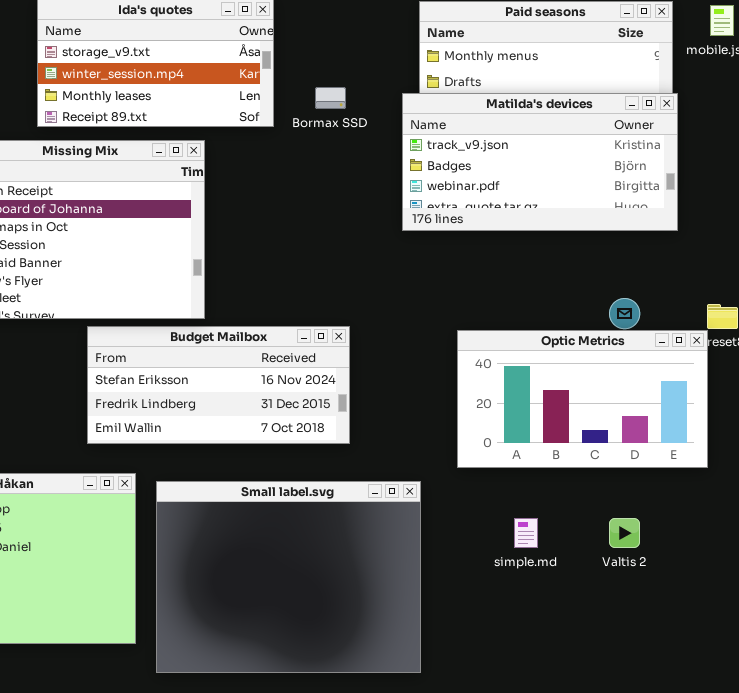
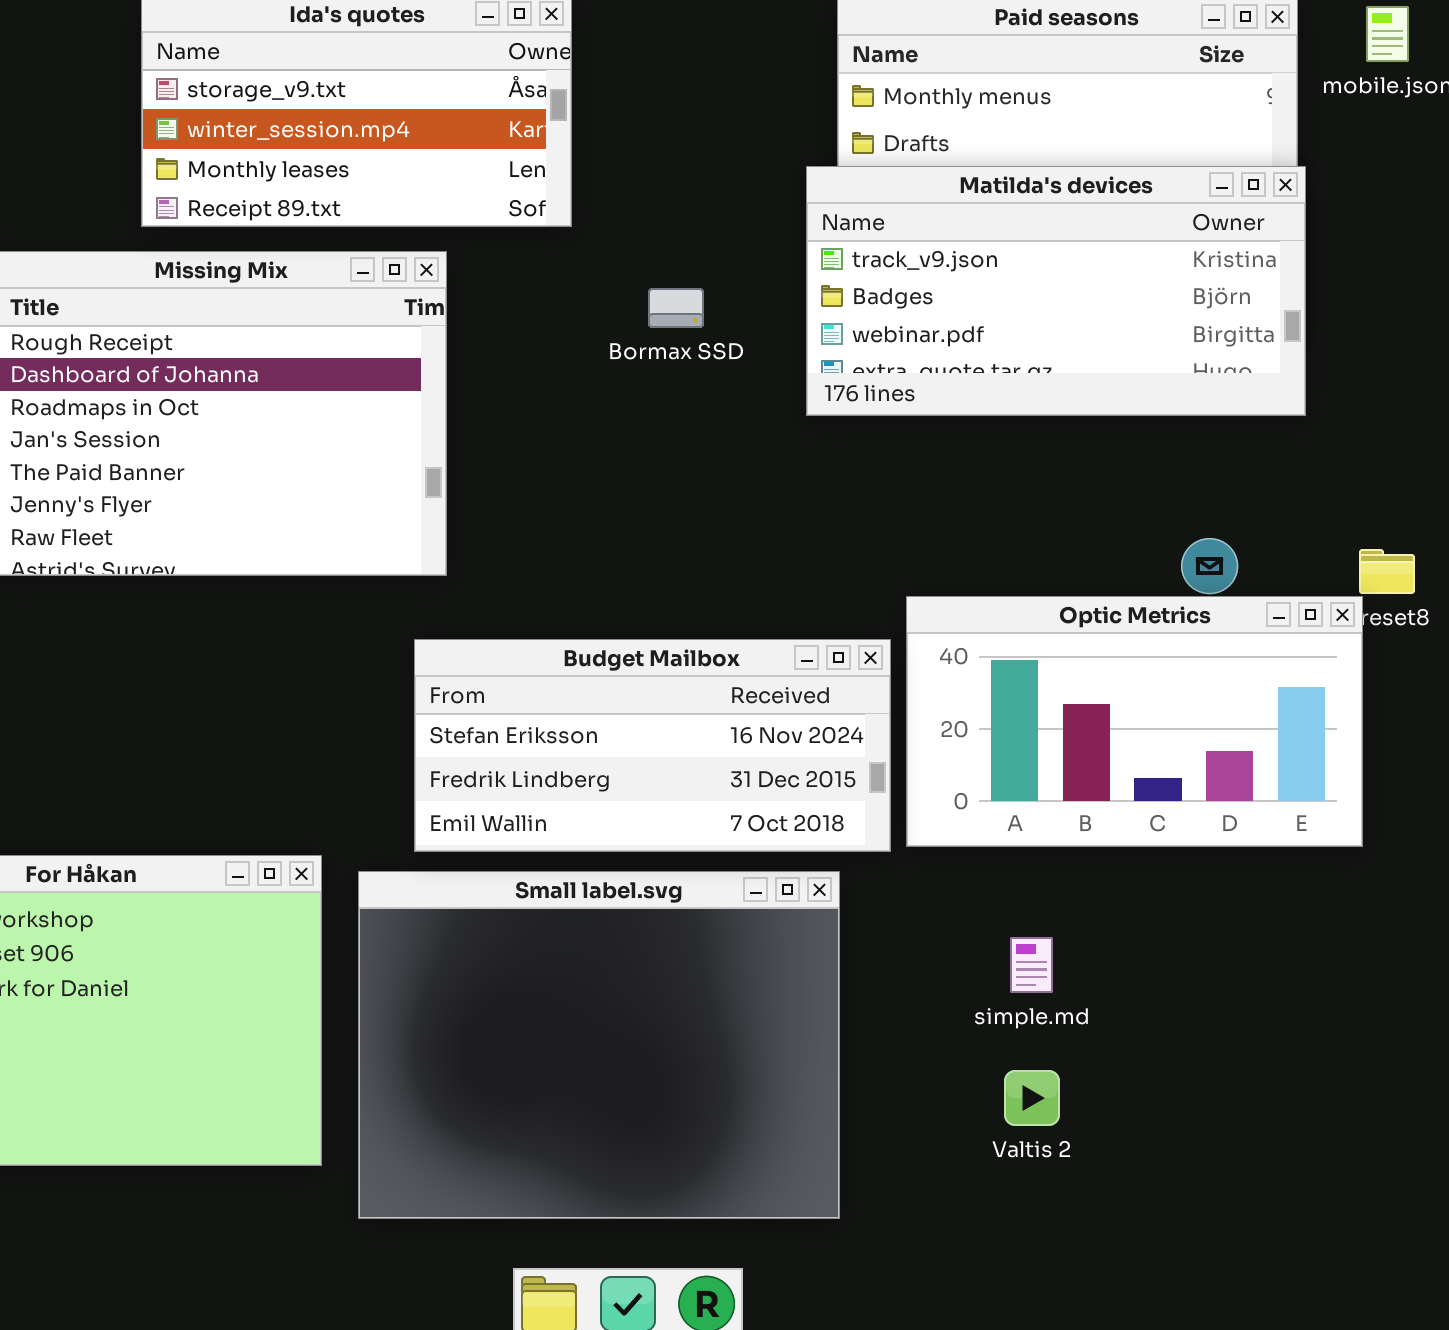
Bormax SSD: [315,87,346,109] -> [648,288,704,328], moved
Budget Mailbox: [87,326,350,444] -> [414,639,891,852], moved
Valtis 2: [609,518,640,548] -> [1004,1070,1060,1126], moved

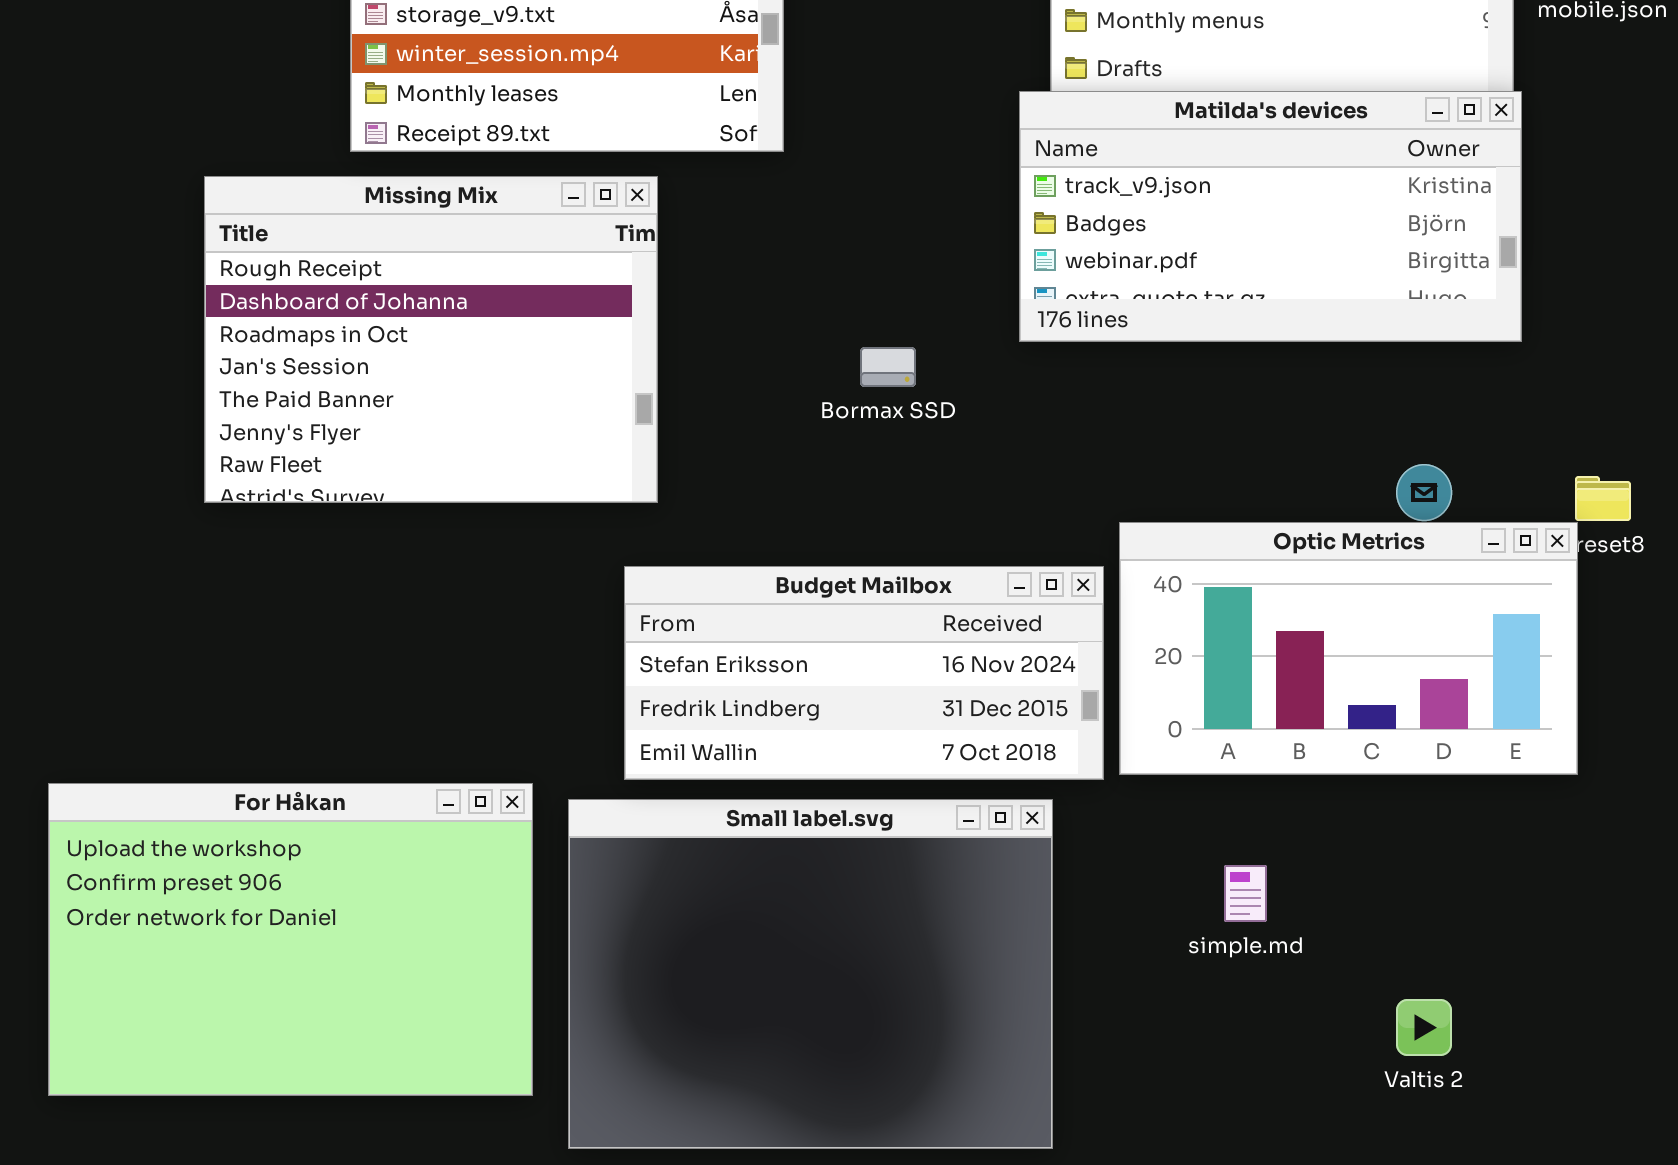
Bormax SSD: [648,288,704,328] -> [860,347,916,387], moved
Valtis 2: [1004,1070,1060,1126] -> [1396,999,1452,1056], moved

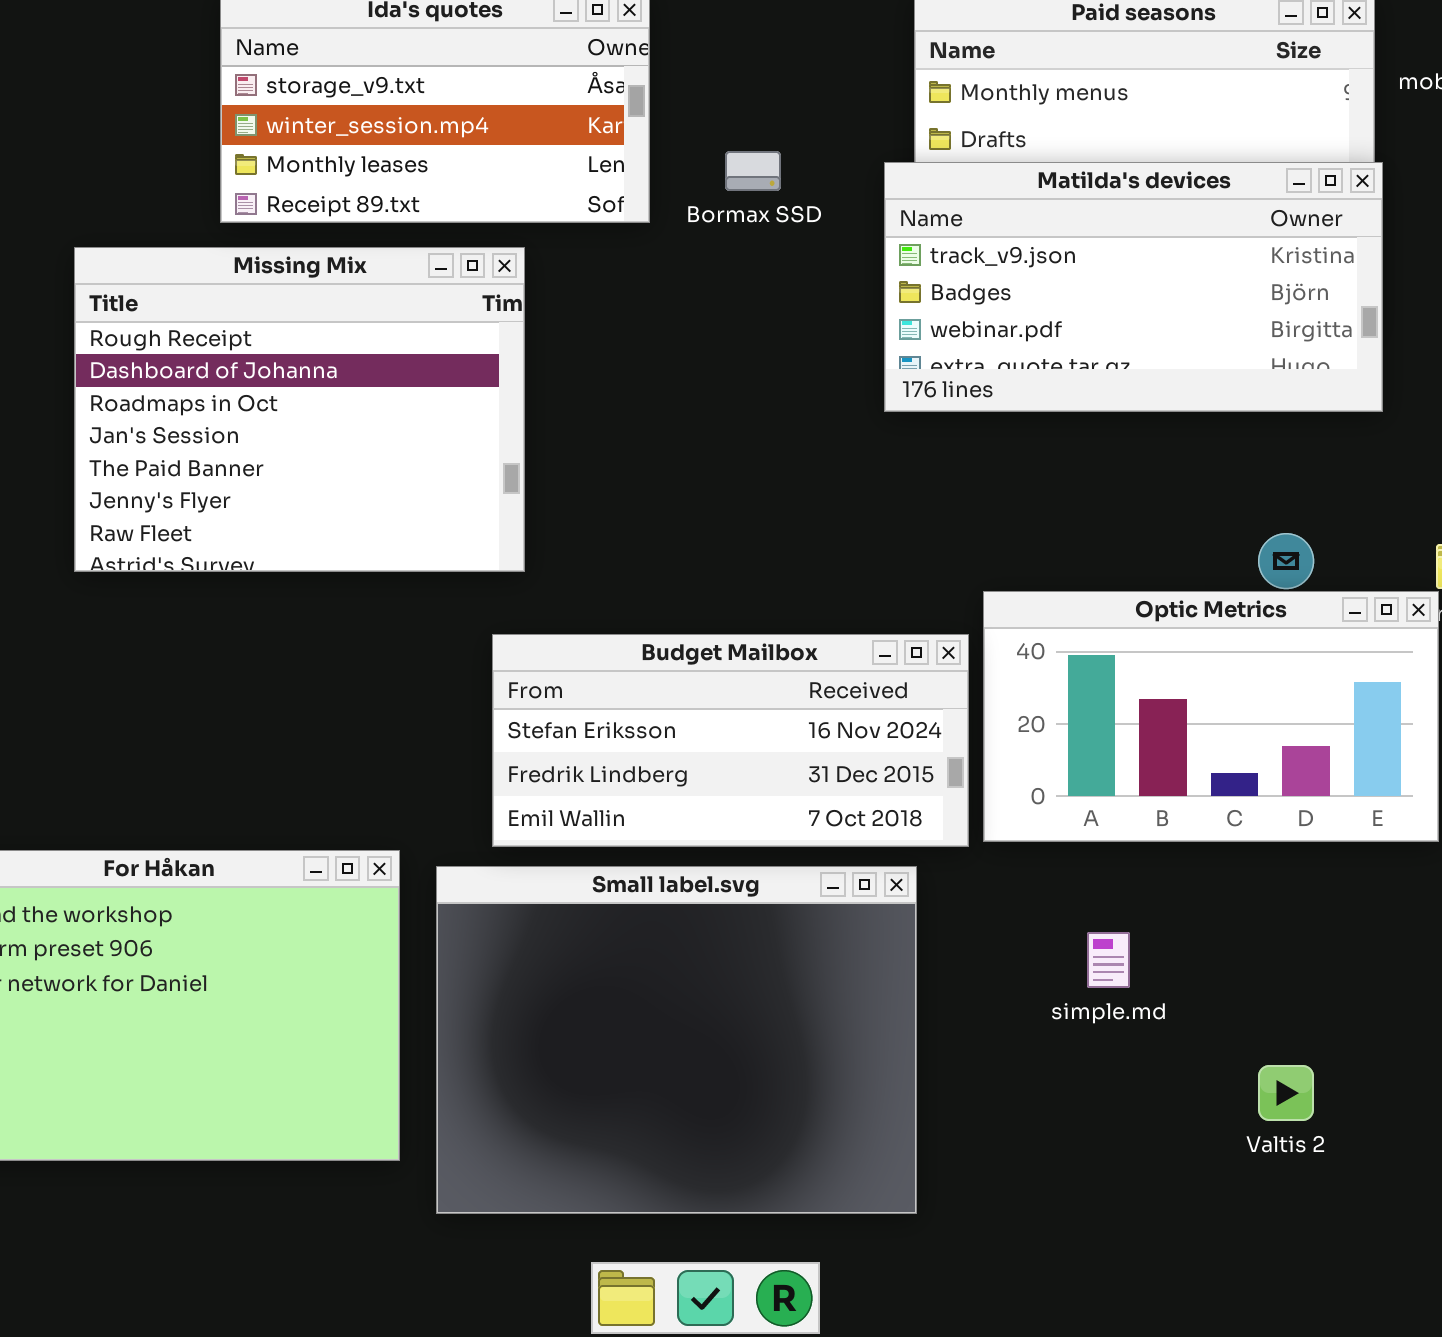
Bormax SSD: [860,347,916,387] -> [725,151,781,191], moved

